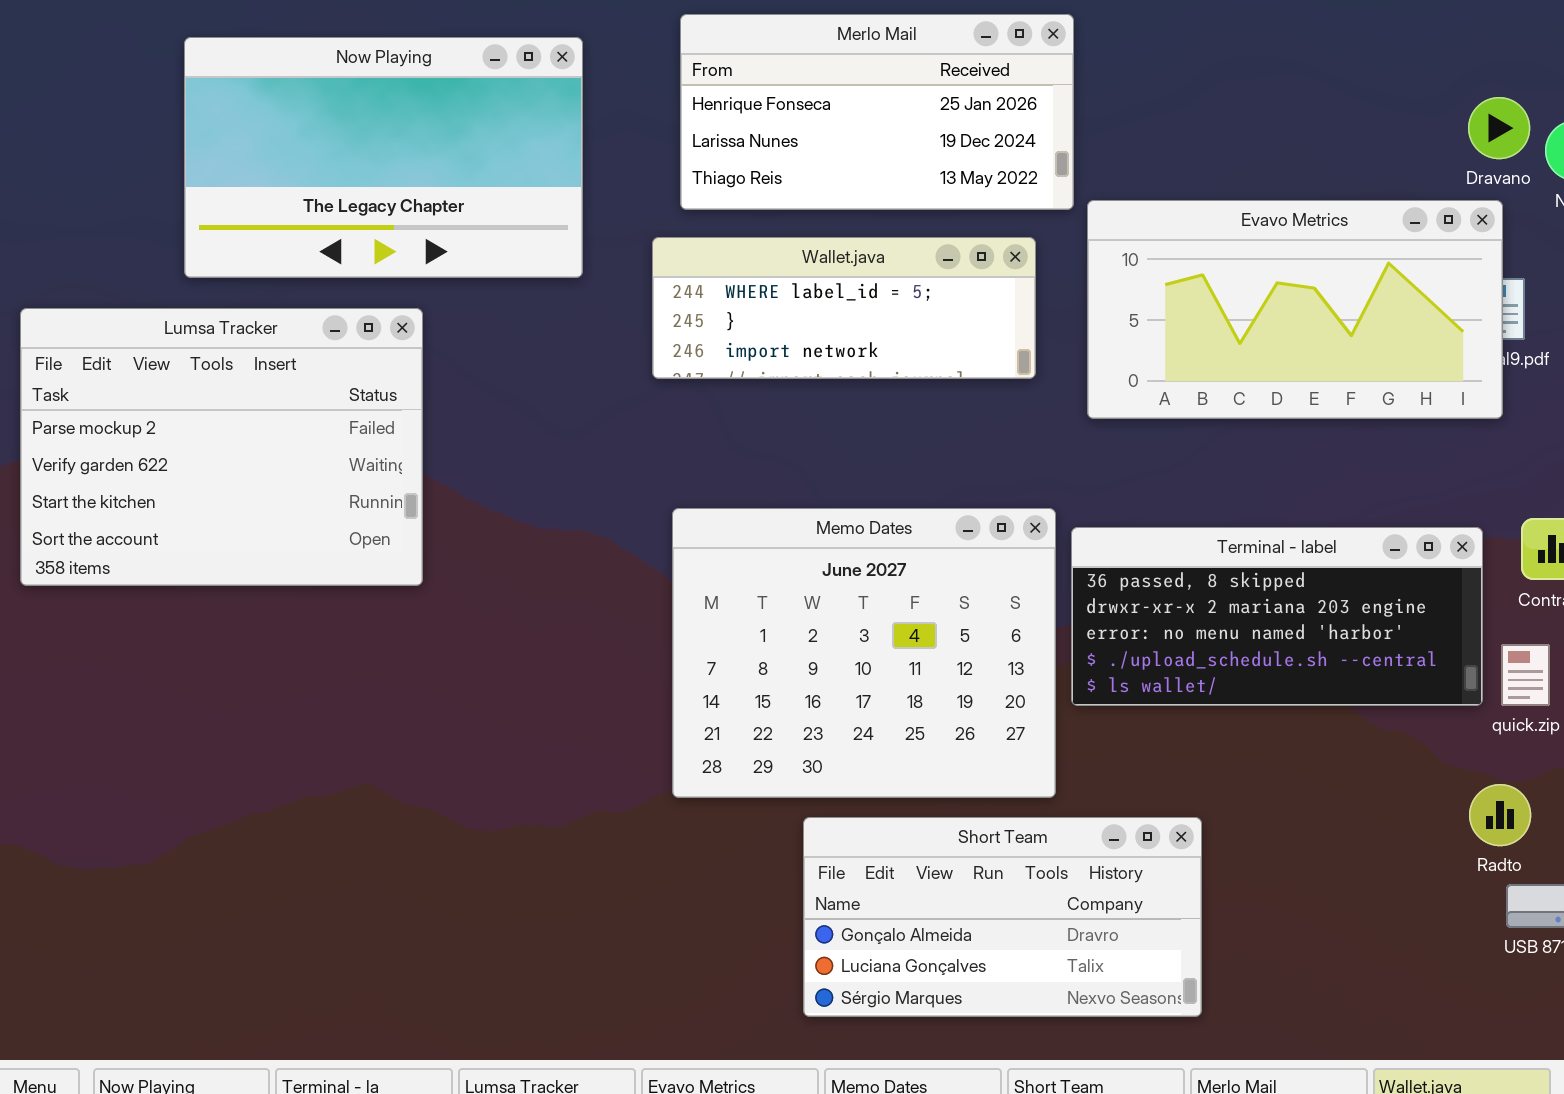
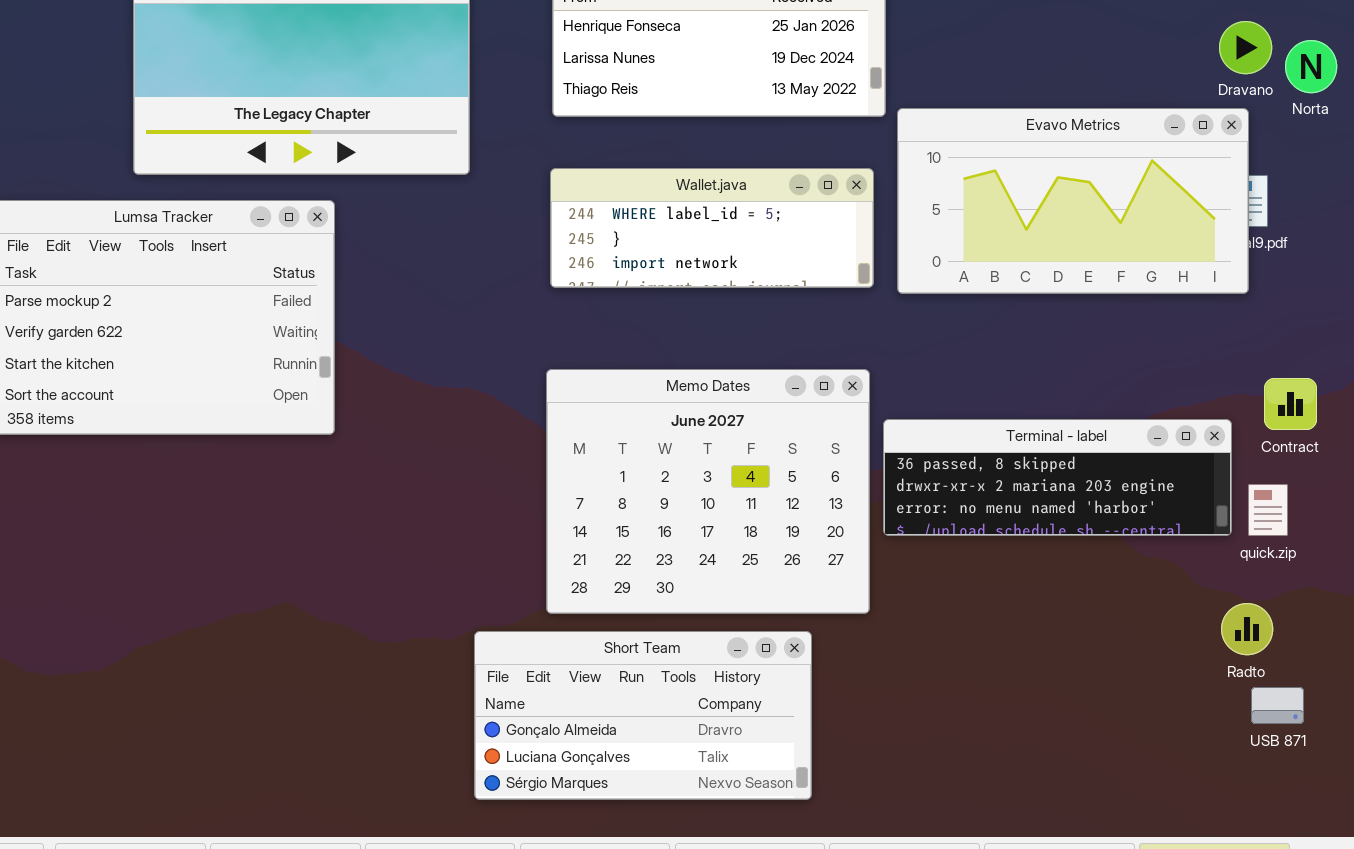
Wallet.java: [652,237,1036,379] -> [550,168,874,288], moved
Terminal - label: [1071,527,1483,706] -> [883,419,1232,536], resized
Short Team: [803,817,1202,1017] -> [474,631,812,800], moved

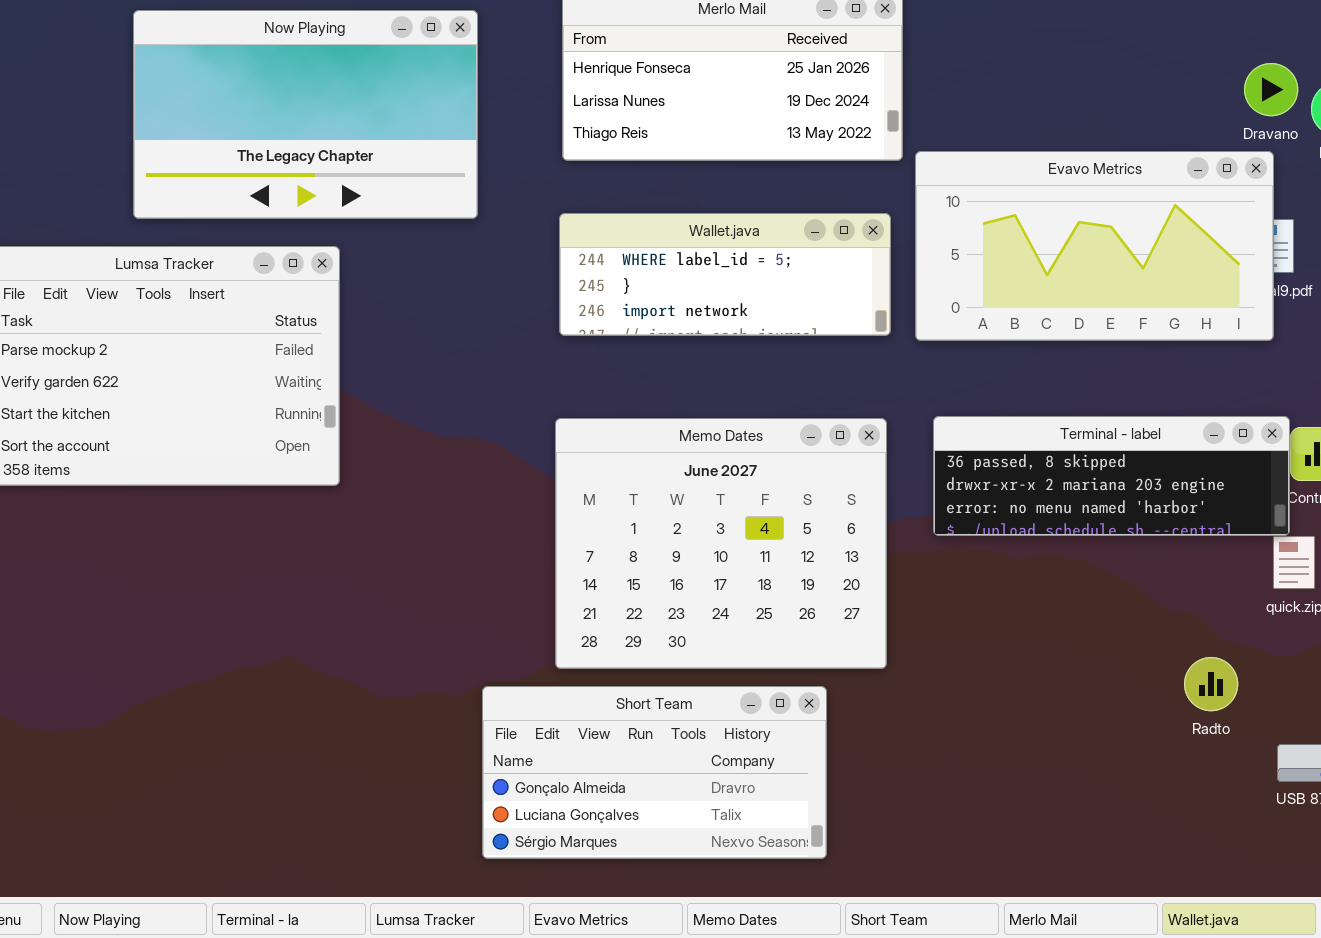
Terminal - label: [883,419,1232,536] -> [933,416,1290,536], moved
Radto: [1221,603,1273,655] -> [1184,657,1238,711], moved

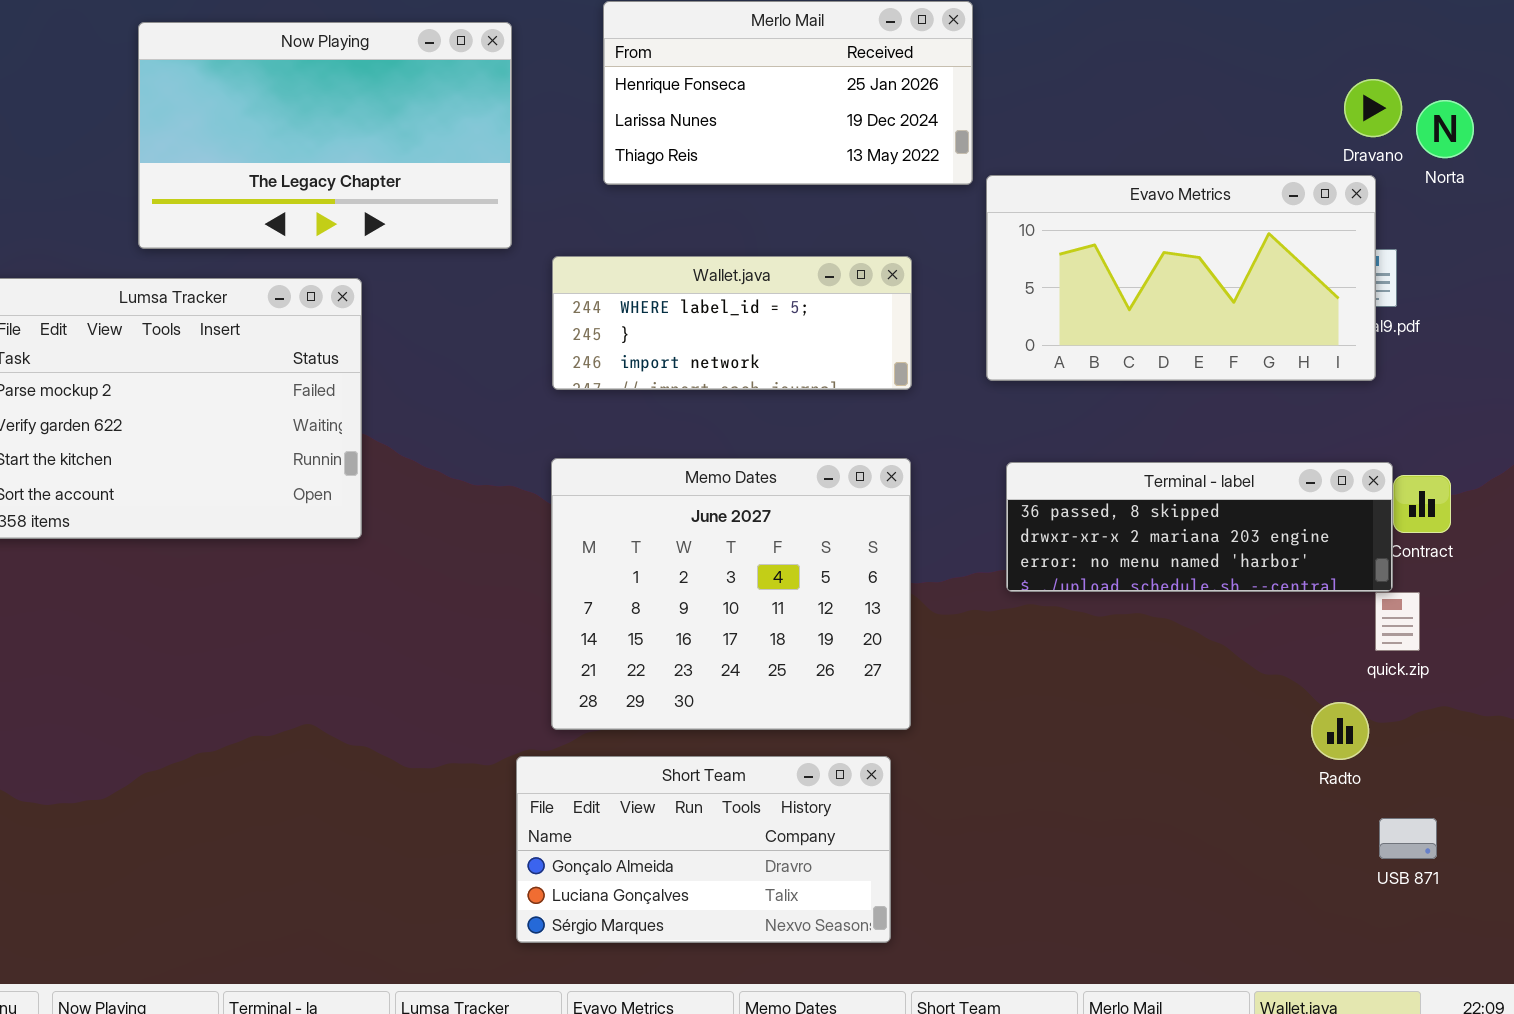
Wallet.java: [559,213,891,336] -> [552,256,912,390], moved
Memo Dates: [555,418,887,669] -> [551,458,911,730], moved
Radto: [1184,657,1238,711] -> [1311,702,1369,760], moved

